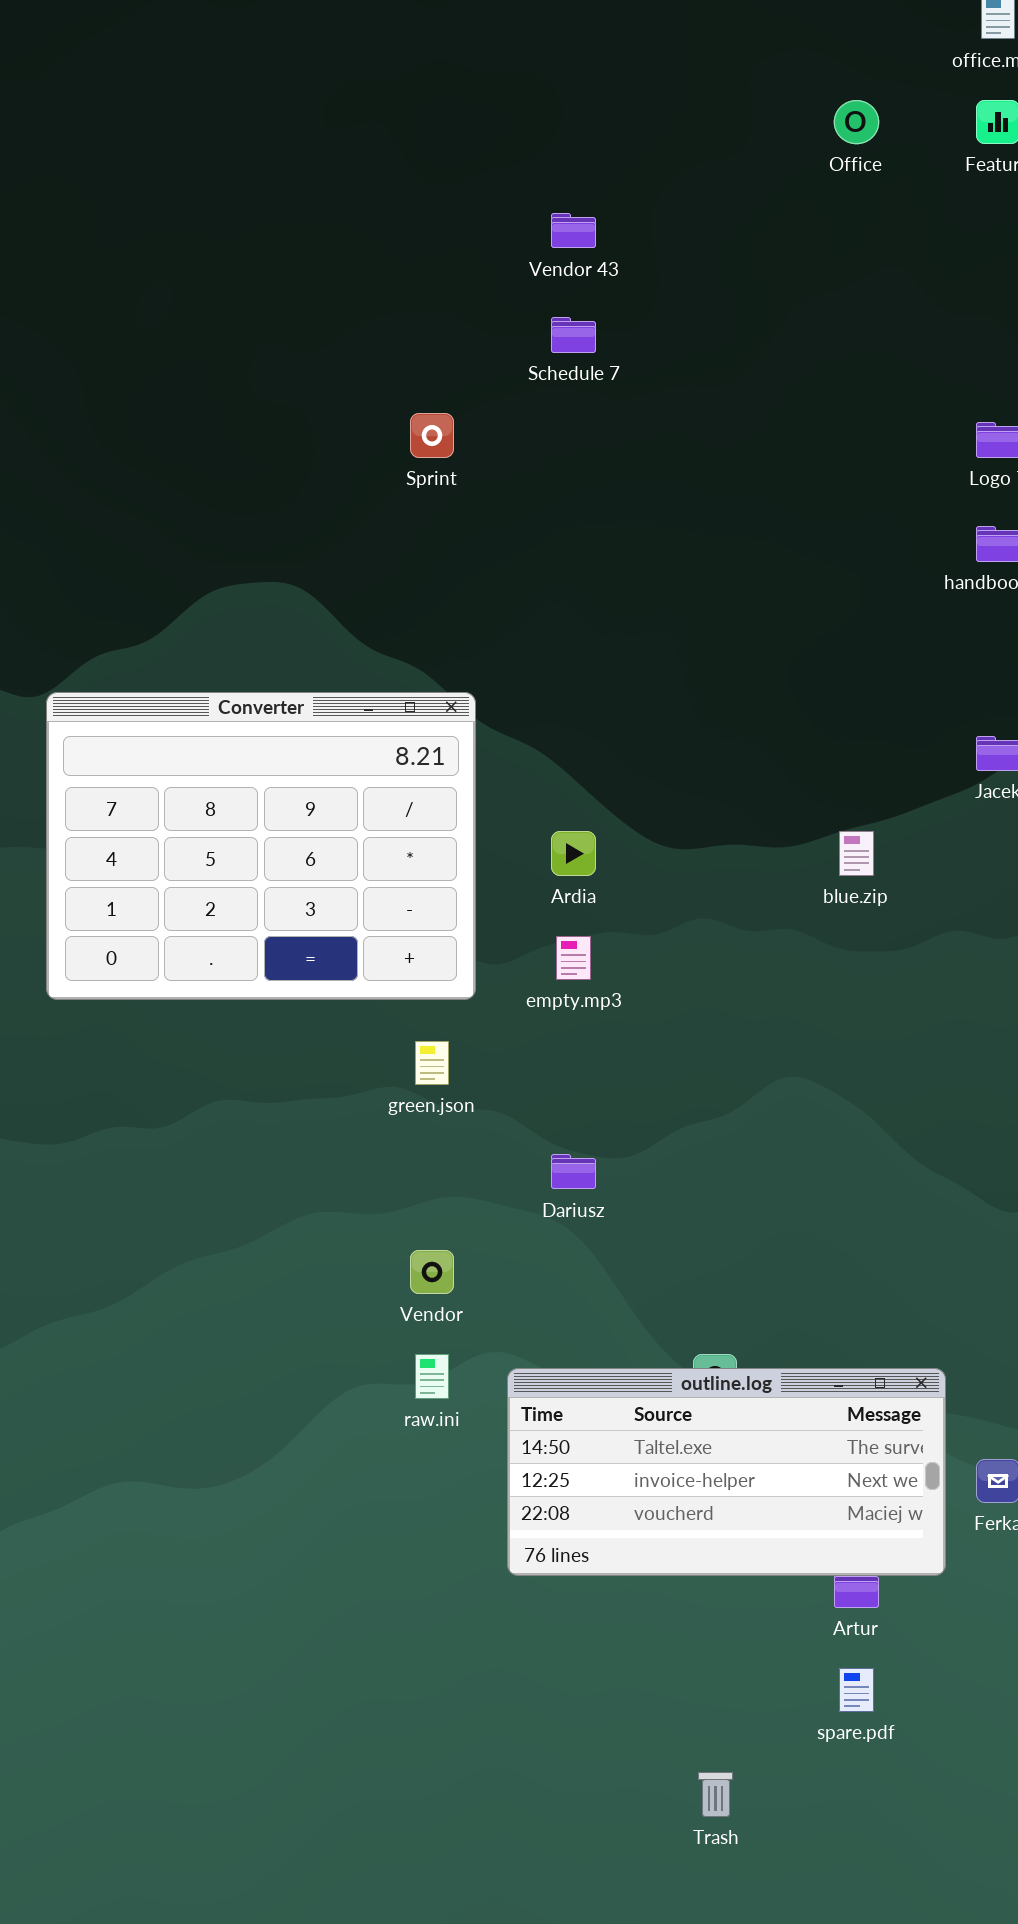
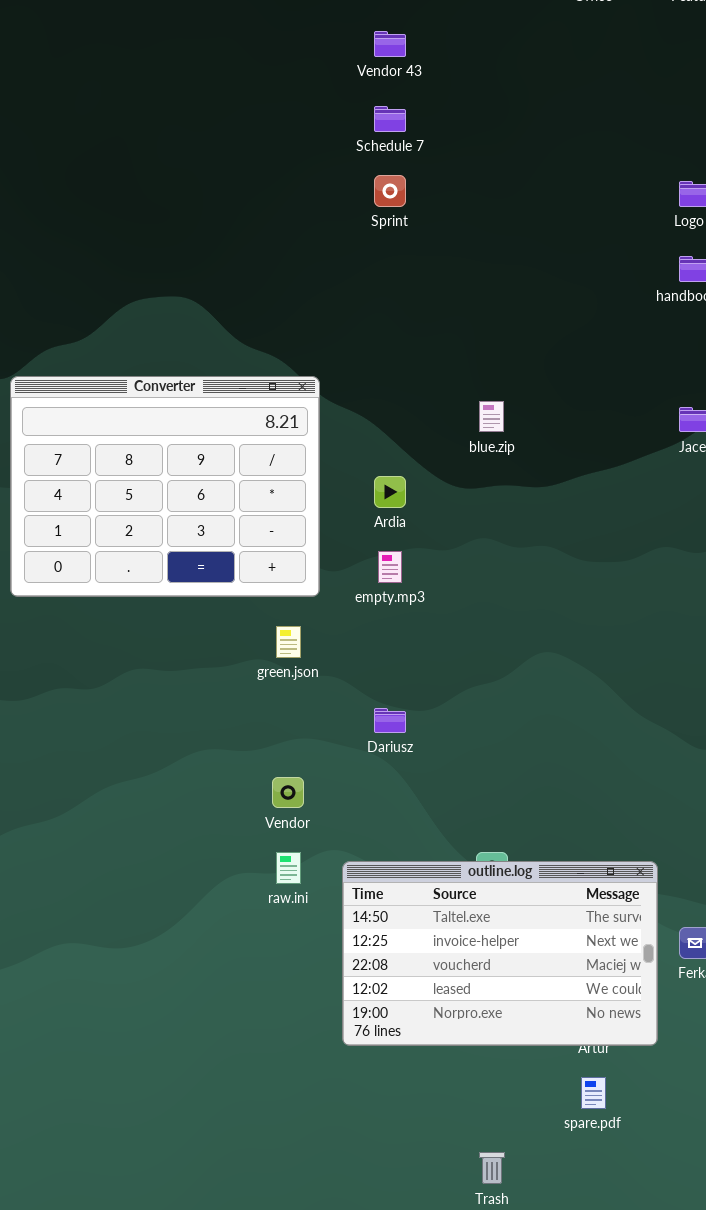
Sprint: [410,413,454,458] -> [374,175,406,207], moved
blue.zip: [839,831,874,876] -> [479,401,504,432], moved
outline.log: [507,1368,946,1576] -> [342,861,658,1046], resized

